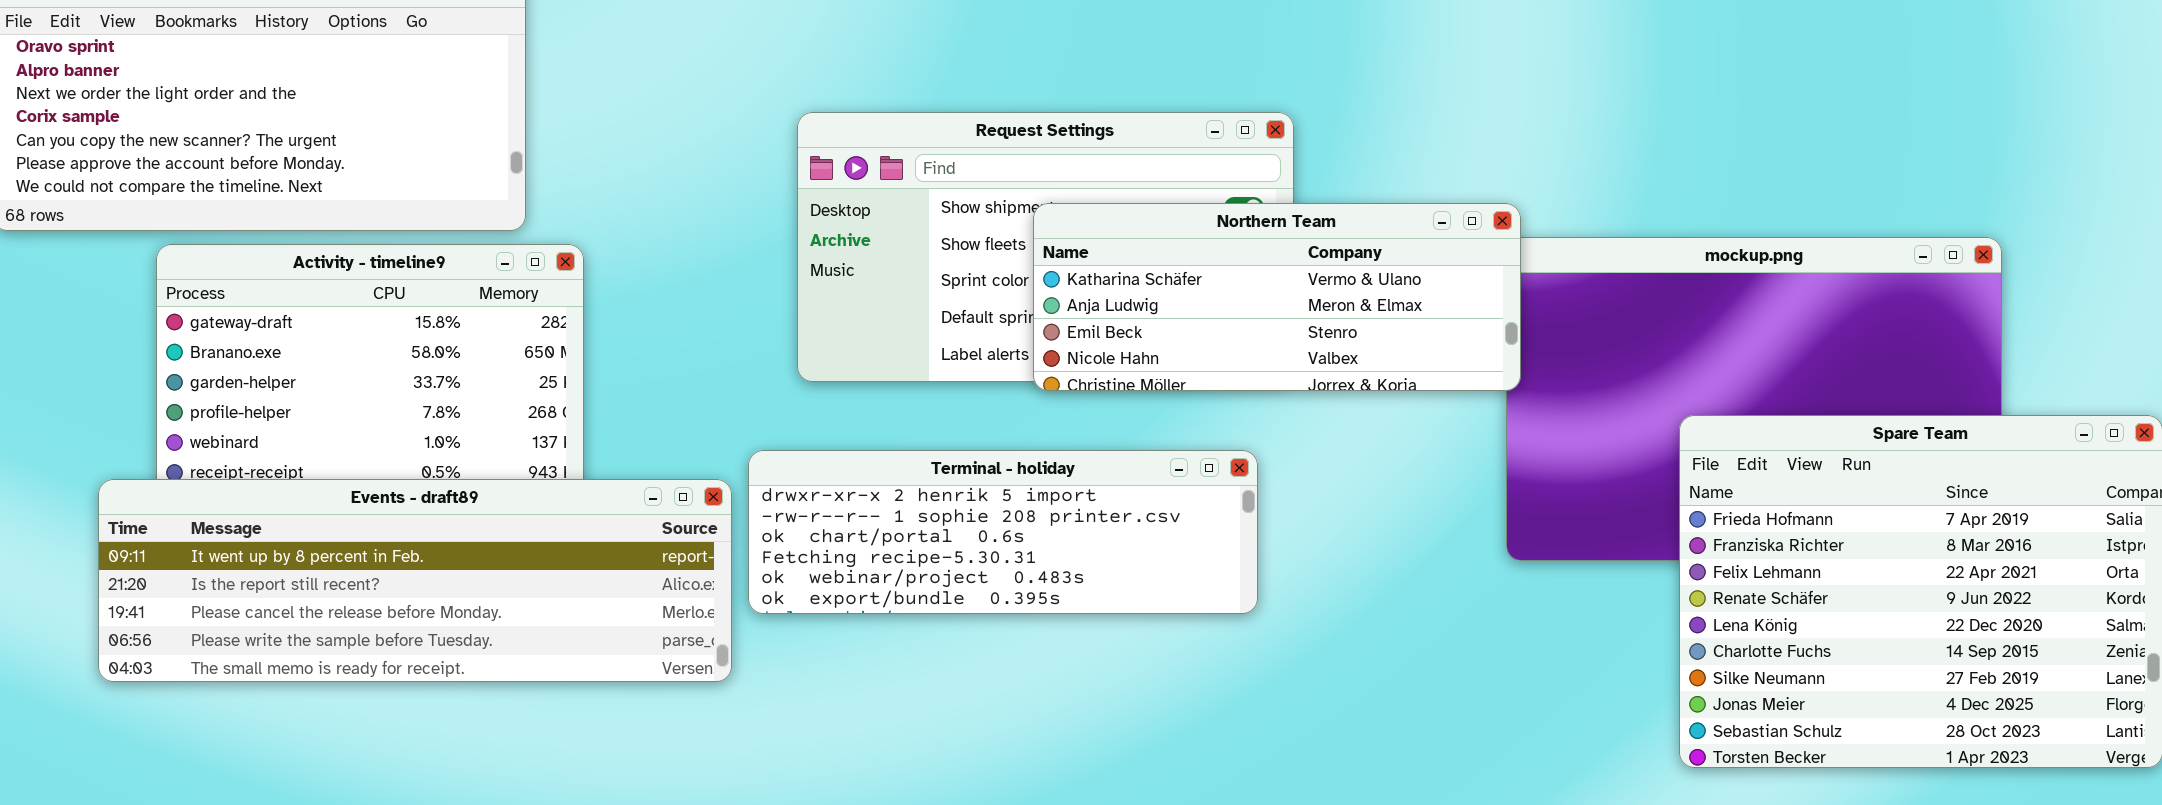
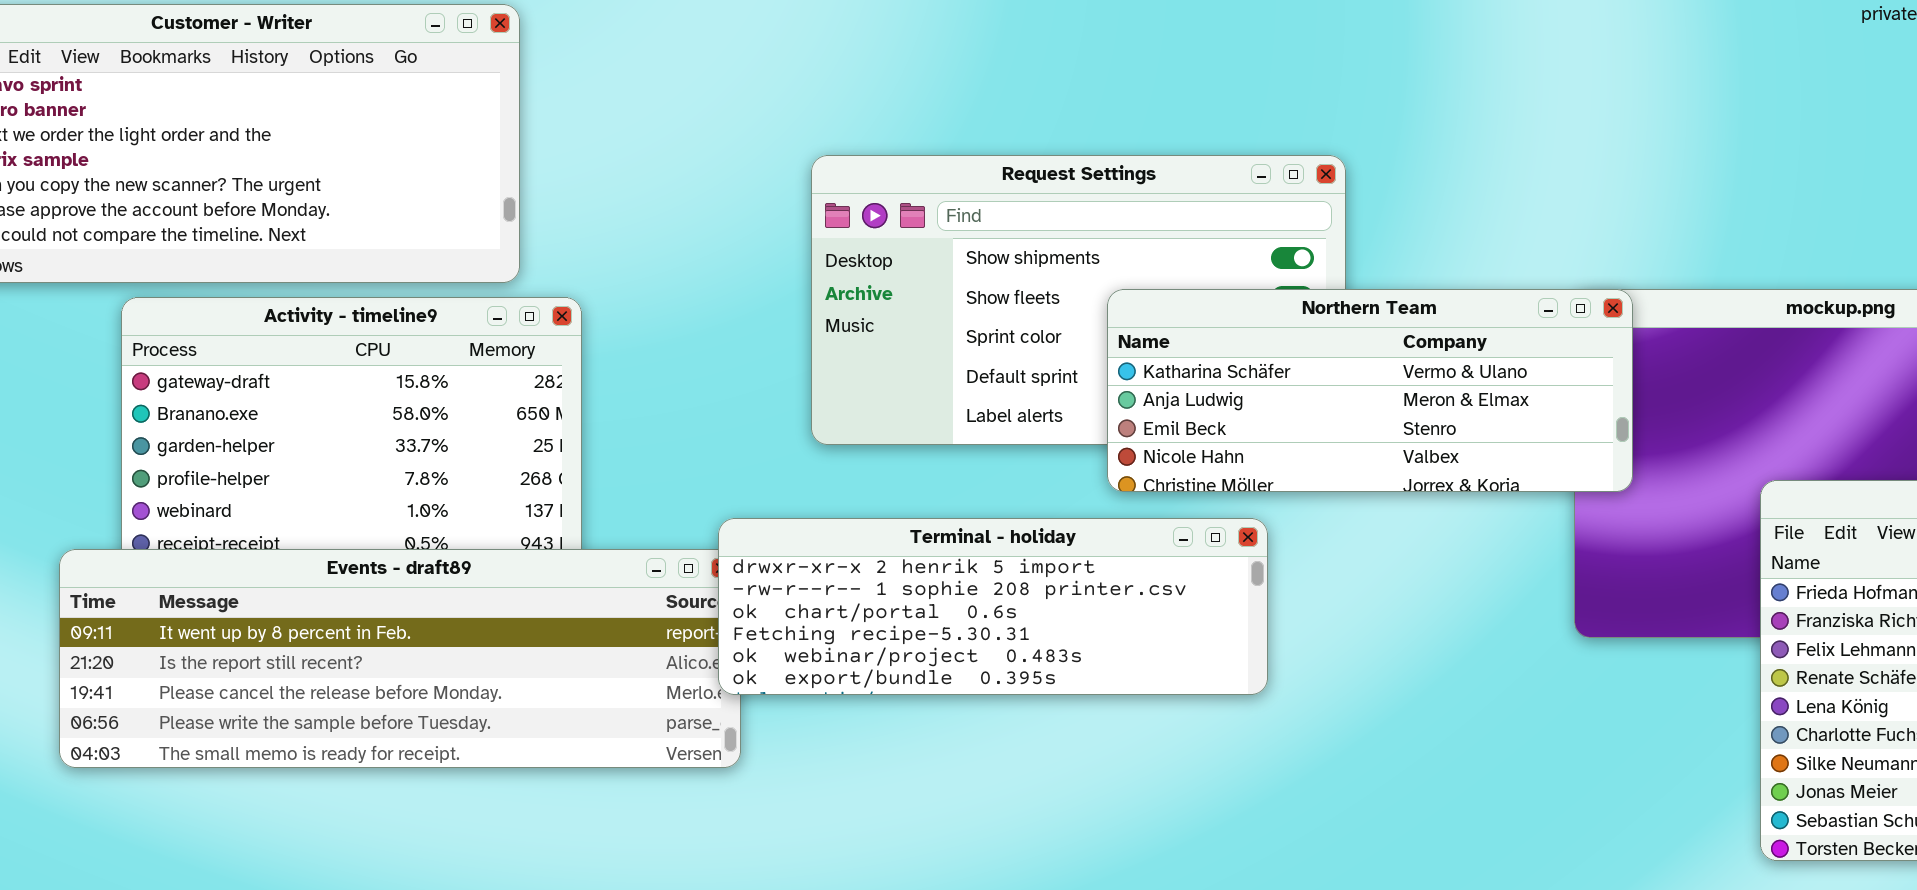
Northern Team: [1033,203,1521,391] -> [1107,289,1633,492], moved
Terminal - holiday: [748,450,1258,614] -> [718,518,1268,695], moved

